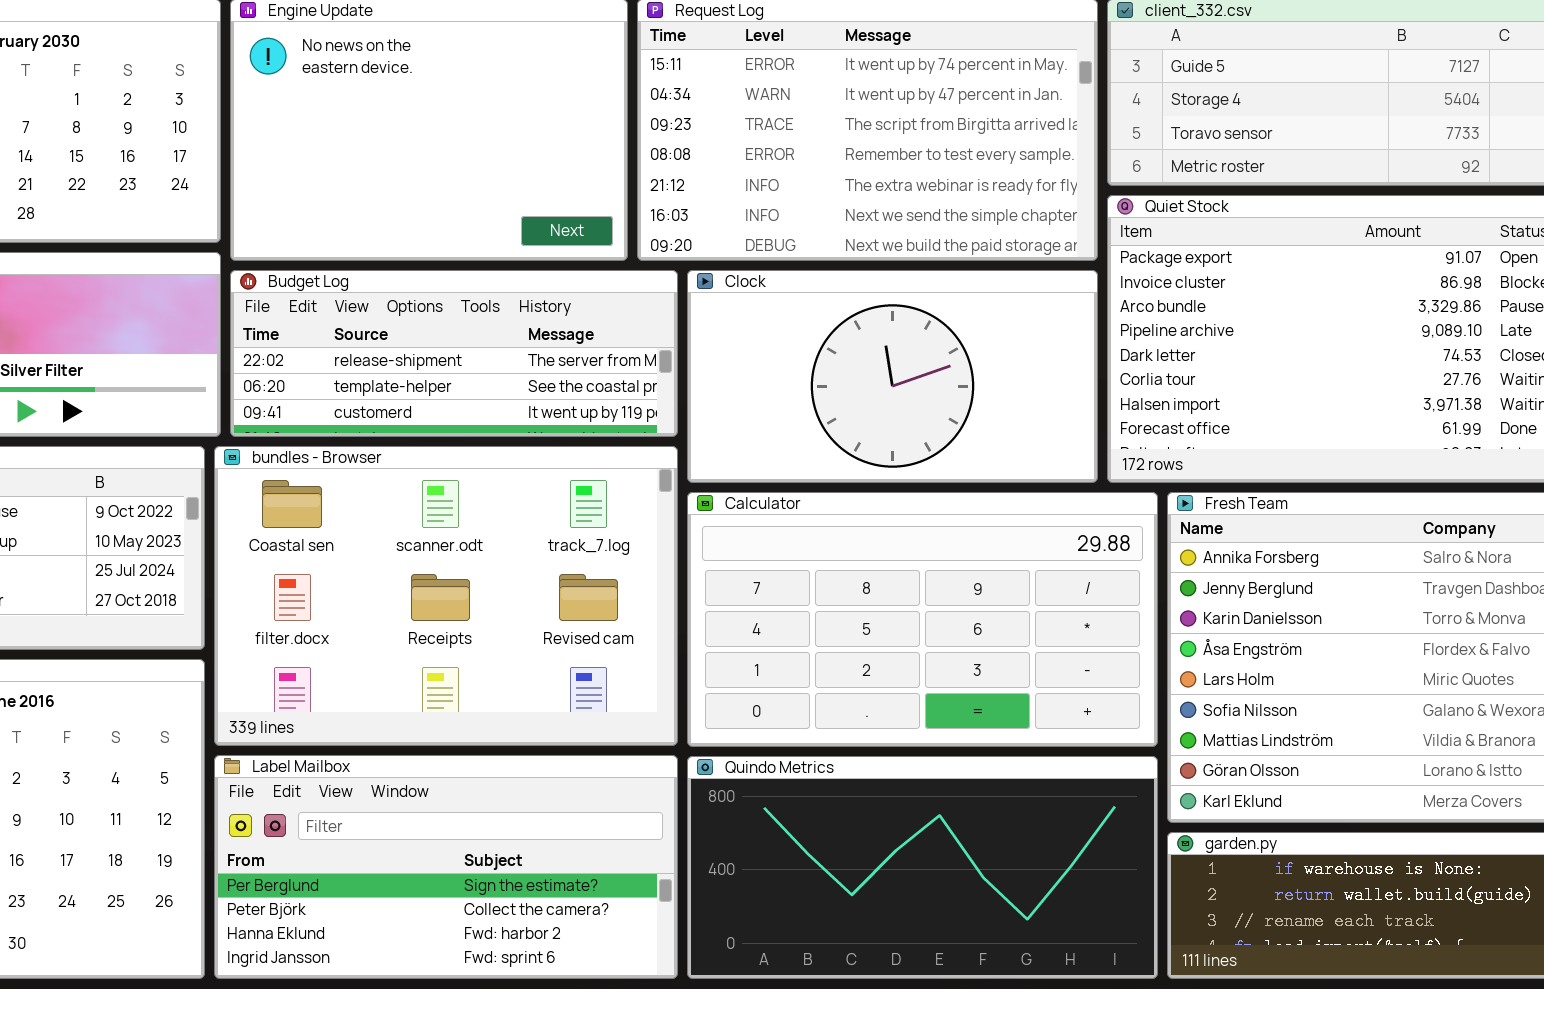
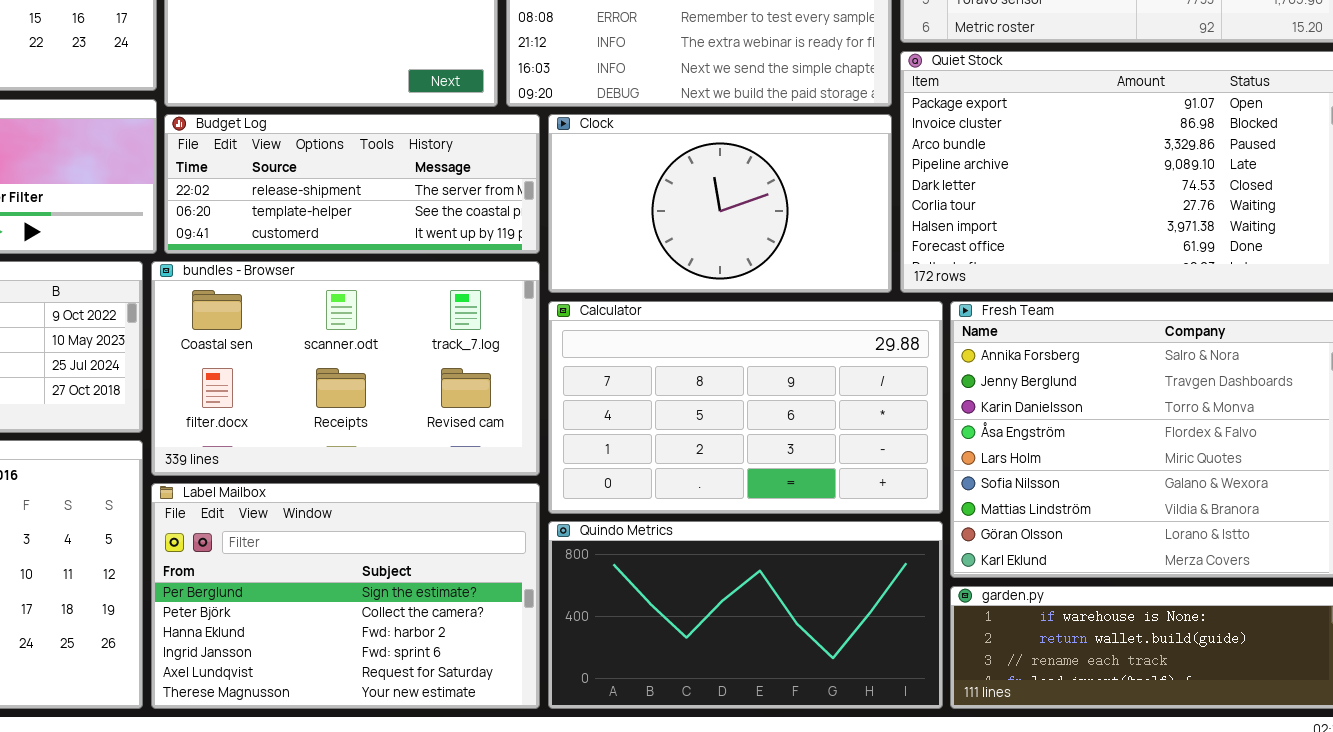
bundles - Browser: [214,446,678,746] -> [151,261,540,476], resized
Label Mailbox: [214,755,678,979] -> [151,483,540,709], resized

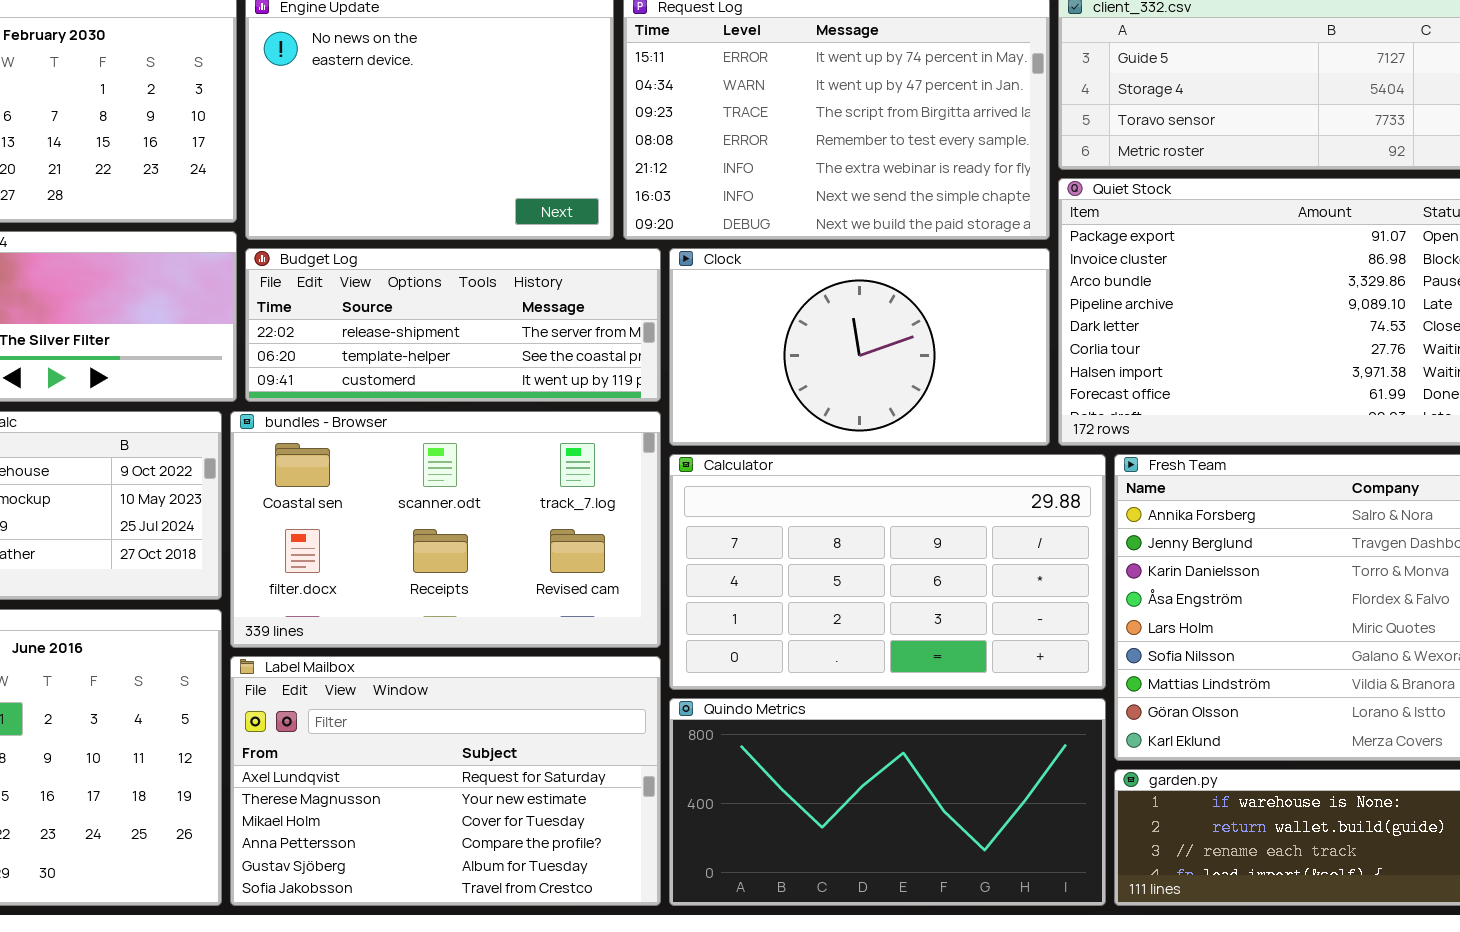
Label Mailbox: [151,483,540,709] -> [230,656,661,906], scrolled down 4 rows

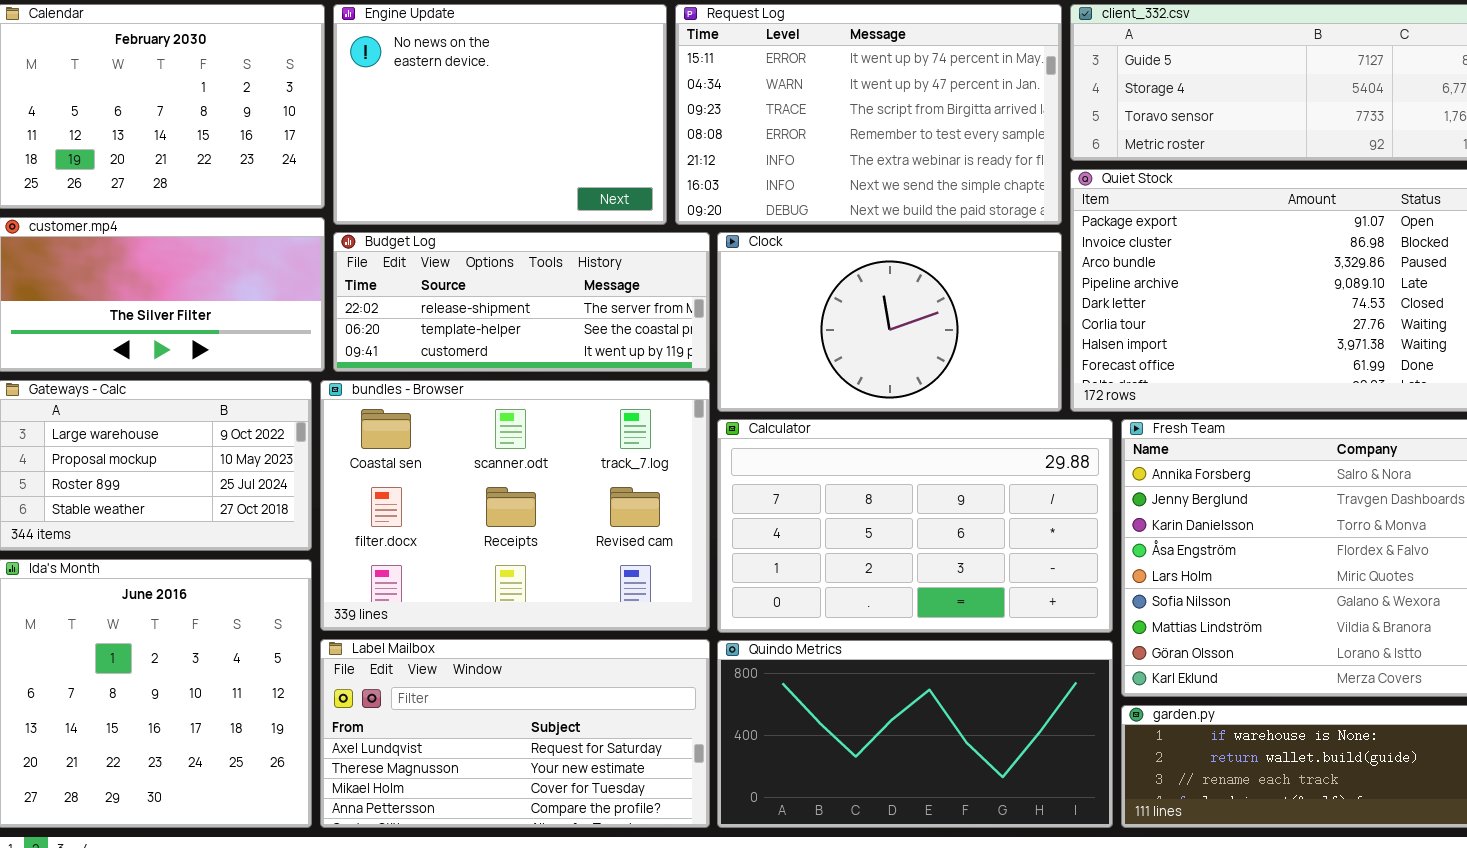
bundles - Browser: [230,411,661,648] -> [320,380,710,631], resized
Label Mailbox: [230,656,661,906] -> [320,639,710,828], resized

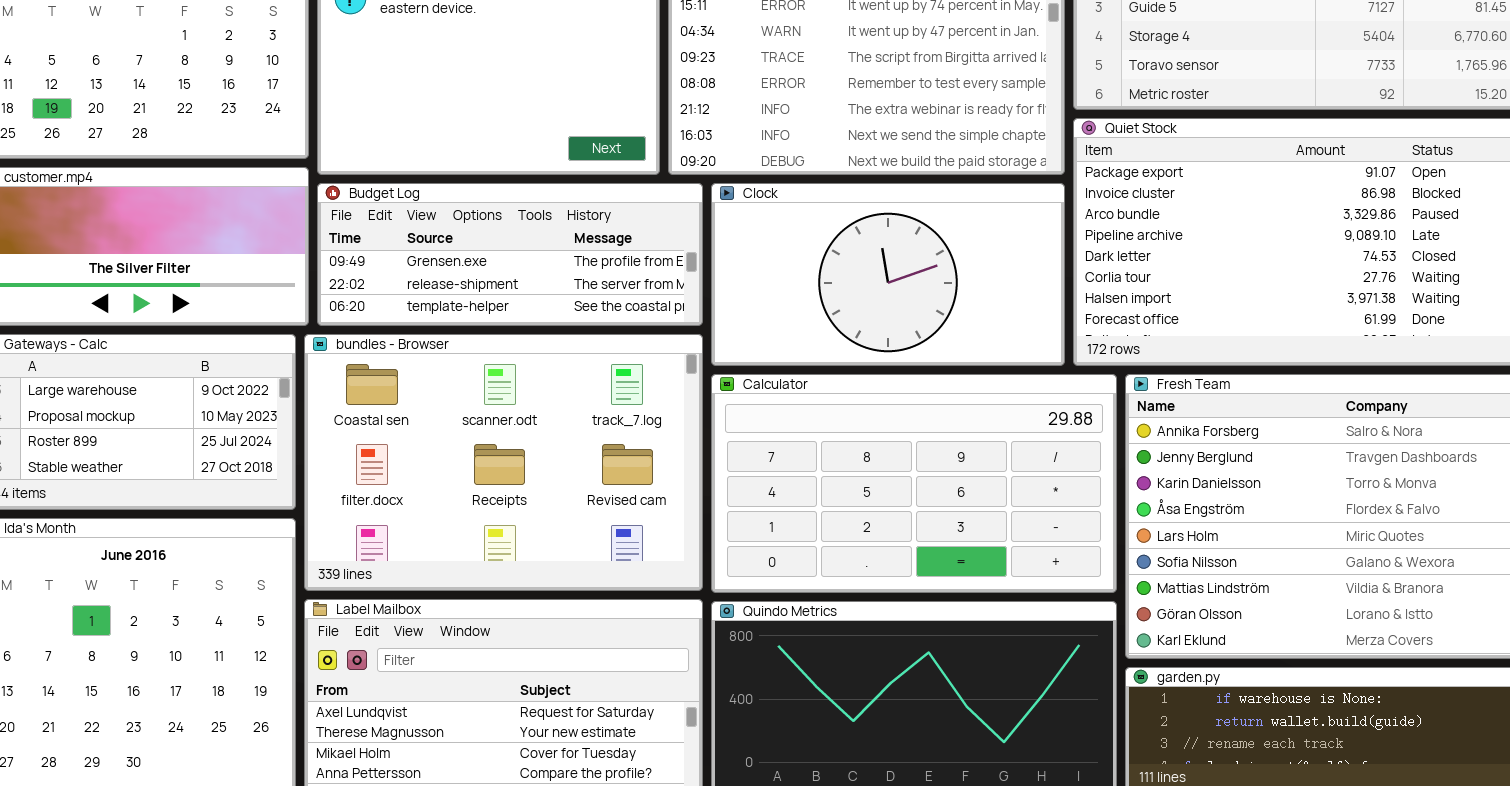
Budget Log: [333,232,710,372] -> [317,183,703,326], scrolled up 1 row

